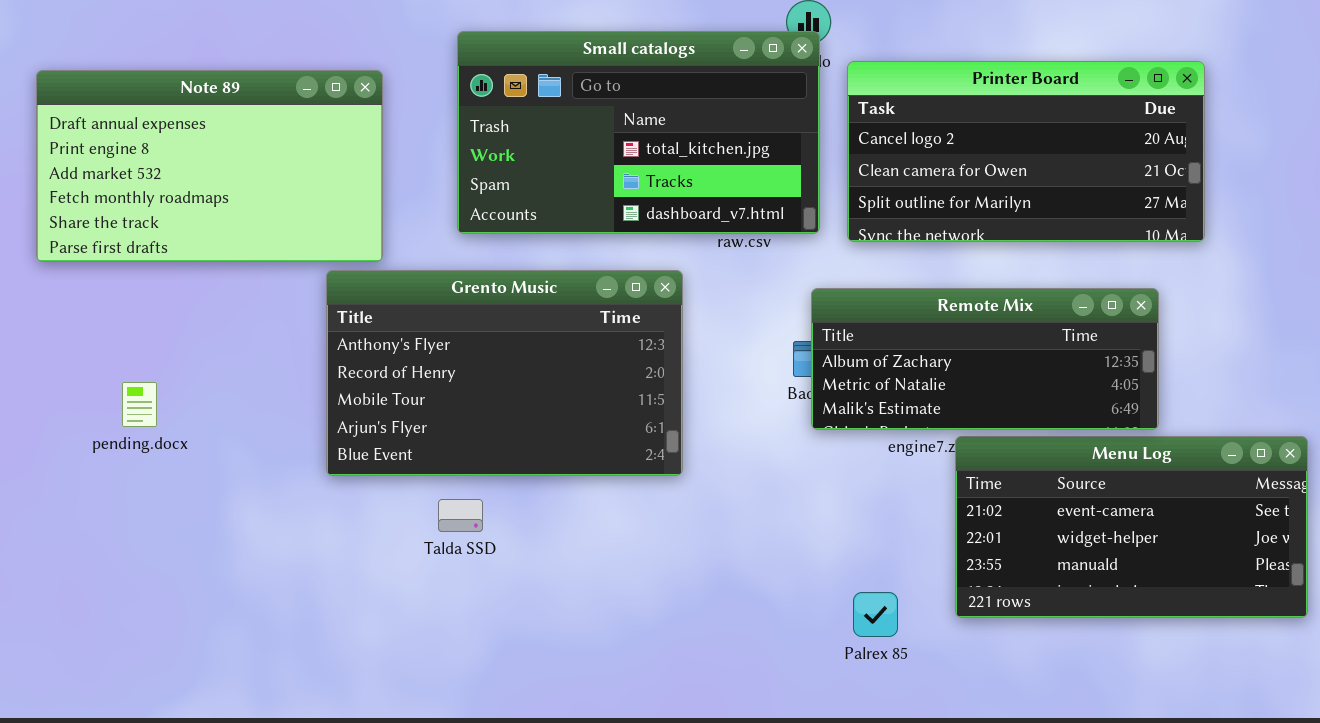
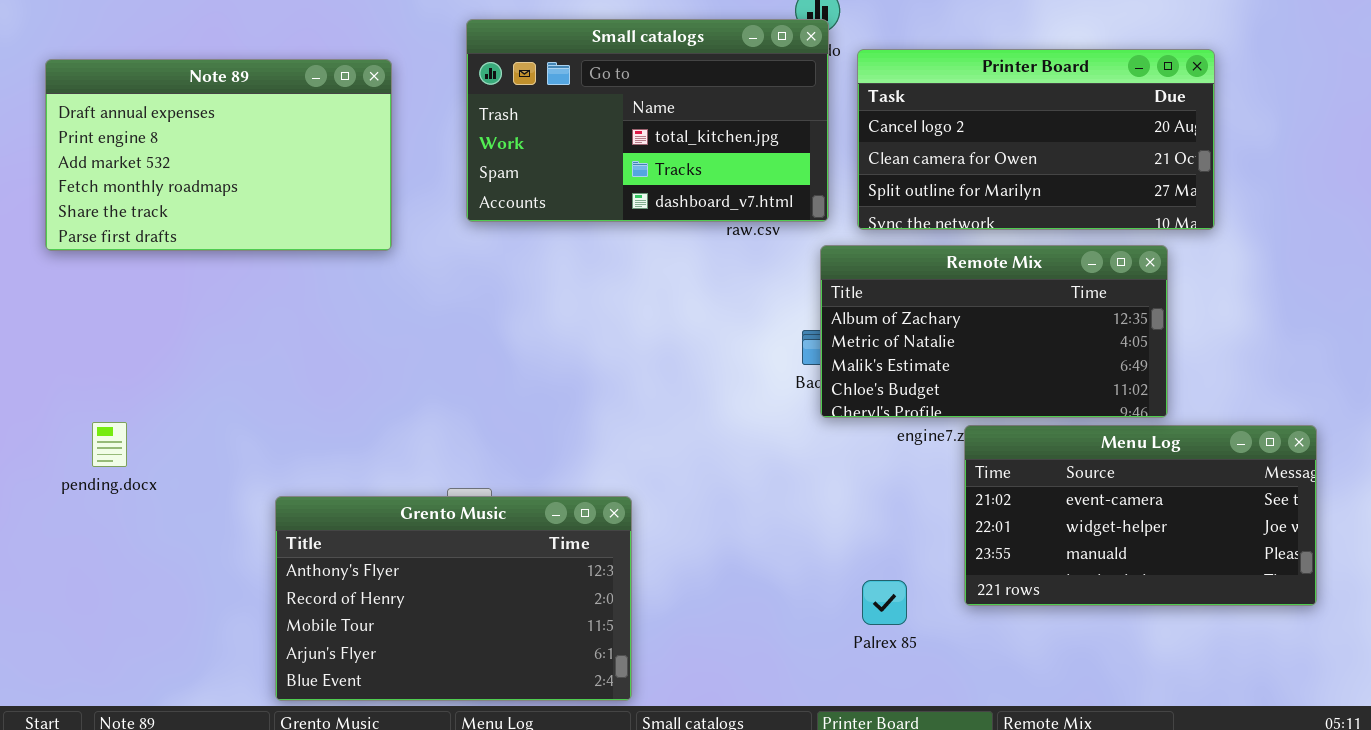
Grento Music: [326,270,683,476] -> [275,496,632,701], moved
Remote Mix: [811,288,1159,430] -> [820,245,1168,418], resized
pending.docx: [122,382,157,427] -> [92,422,127,467], moved

